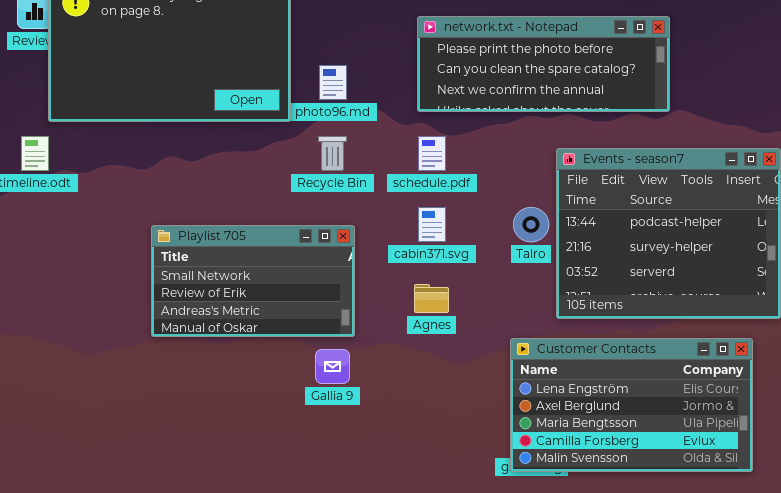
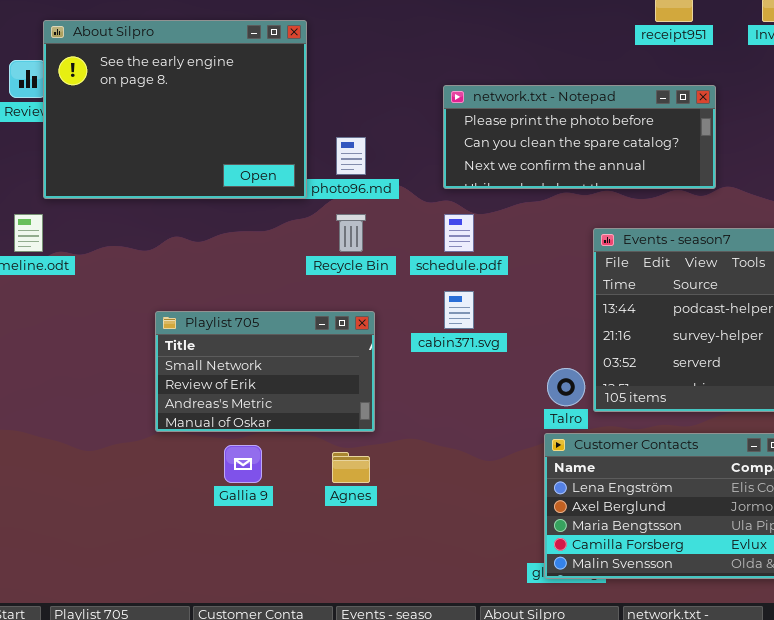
Talro: [513,207,549,242] -> [547,368,585,406], moved
Agnes: [414,284,449,313] -> [332,452,370,483], moved
Gallia 9: [315,349,350,384] -> [224,445,262,483], moved

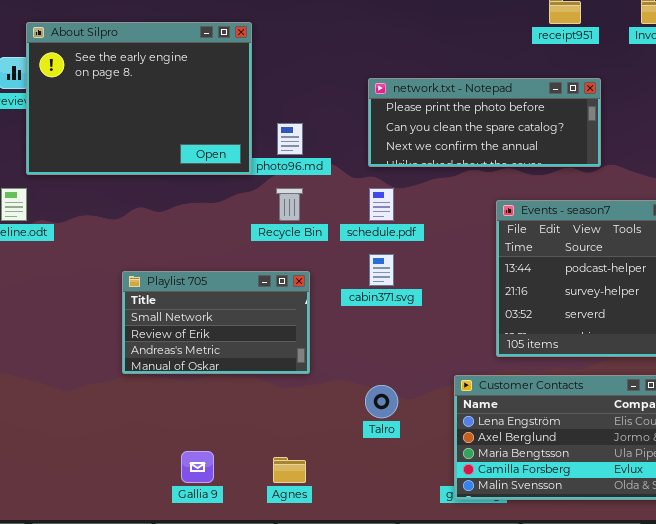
Talro: [547,368,585,406] -> [365,385,398,418], moved
Gallia 9: [224,445,262,483] -> [181,451,214,483], moved
Agnes: [332,452,370,483] -> [273,457,306,483], moved

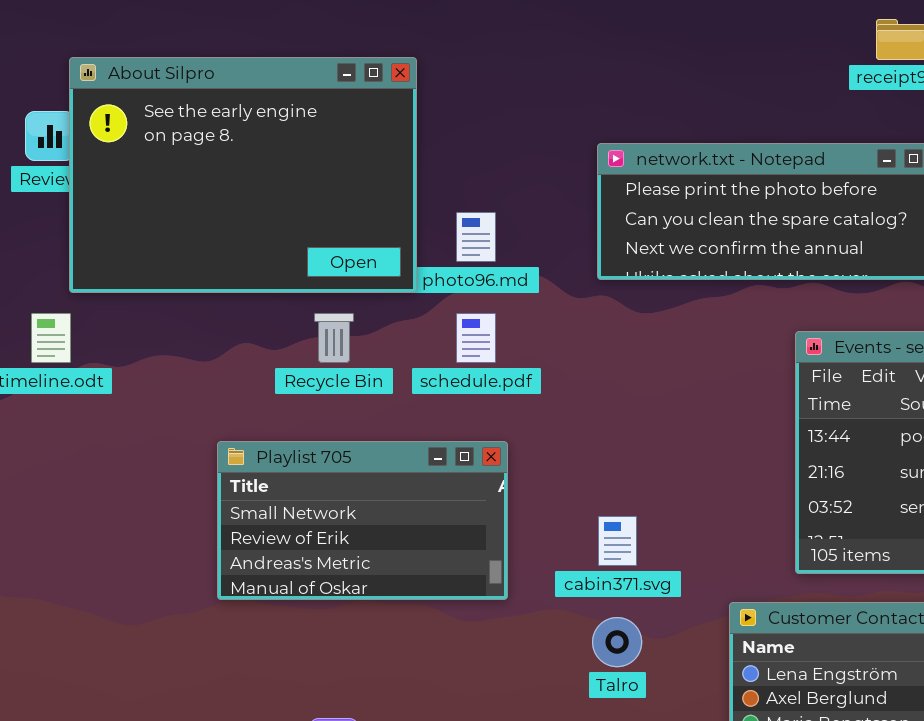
Recycle Bin: [276,188,303,221] -> [314,313,354,363], moved
schedule.pdf: [369,188,394,221] -> [456,313,496,363], moved
cabin371.svg: [369,254,394,286] -> [598,516,637,566], moved

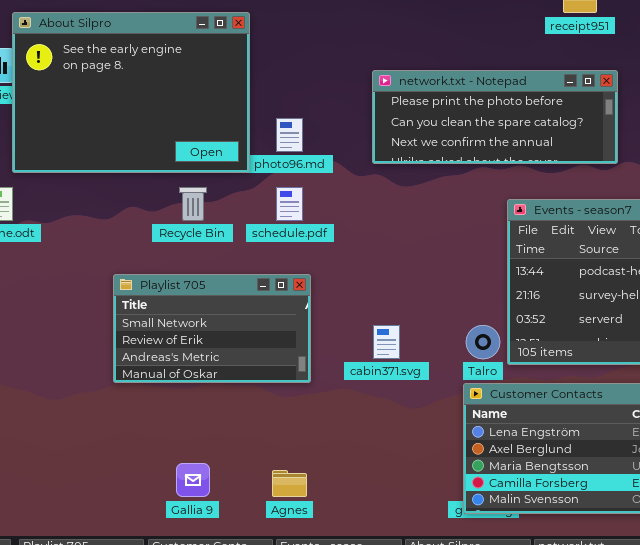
Talro: [592,617,642,667] -> [466,325,500,359], moved

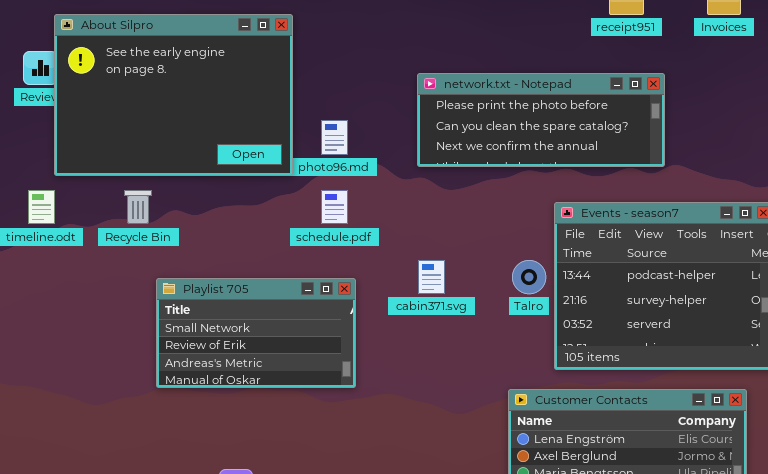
Recycle Bin: [179,187,207,221] -> [124,190,152,224], moved
cabin371.svg: [373,325,400,359] -> [418,260,445,294], moved
Talro: [466,325,500,359] -> [512,260,546,294], moved

